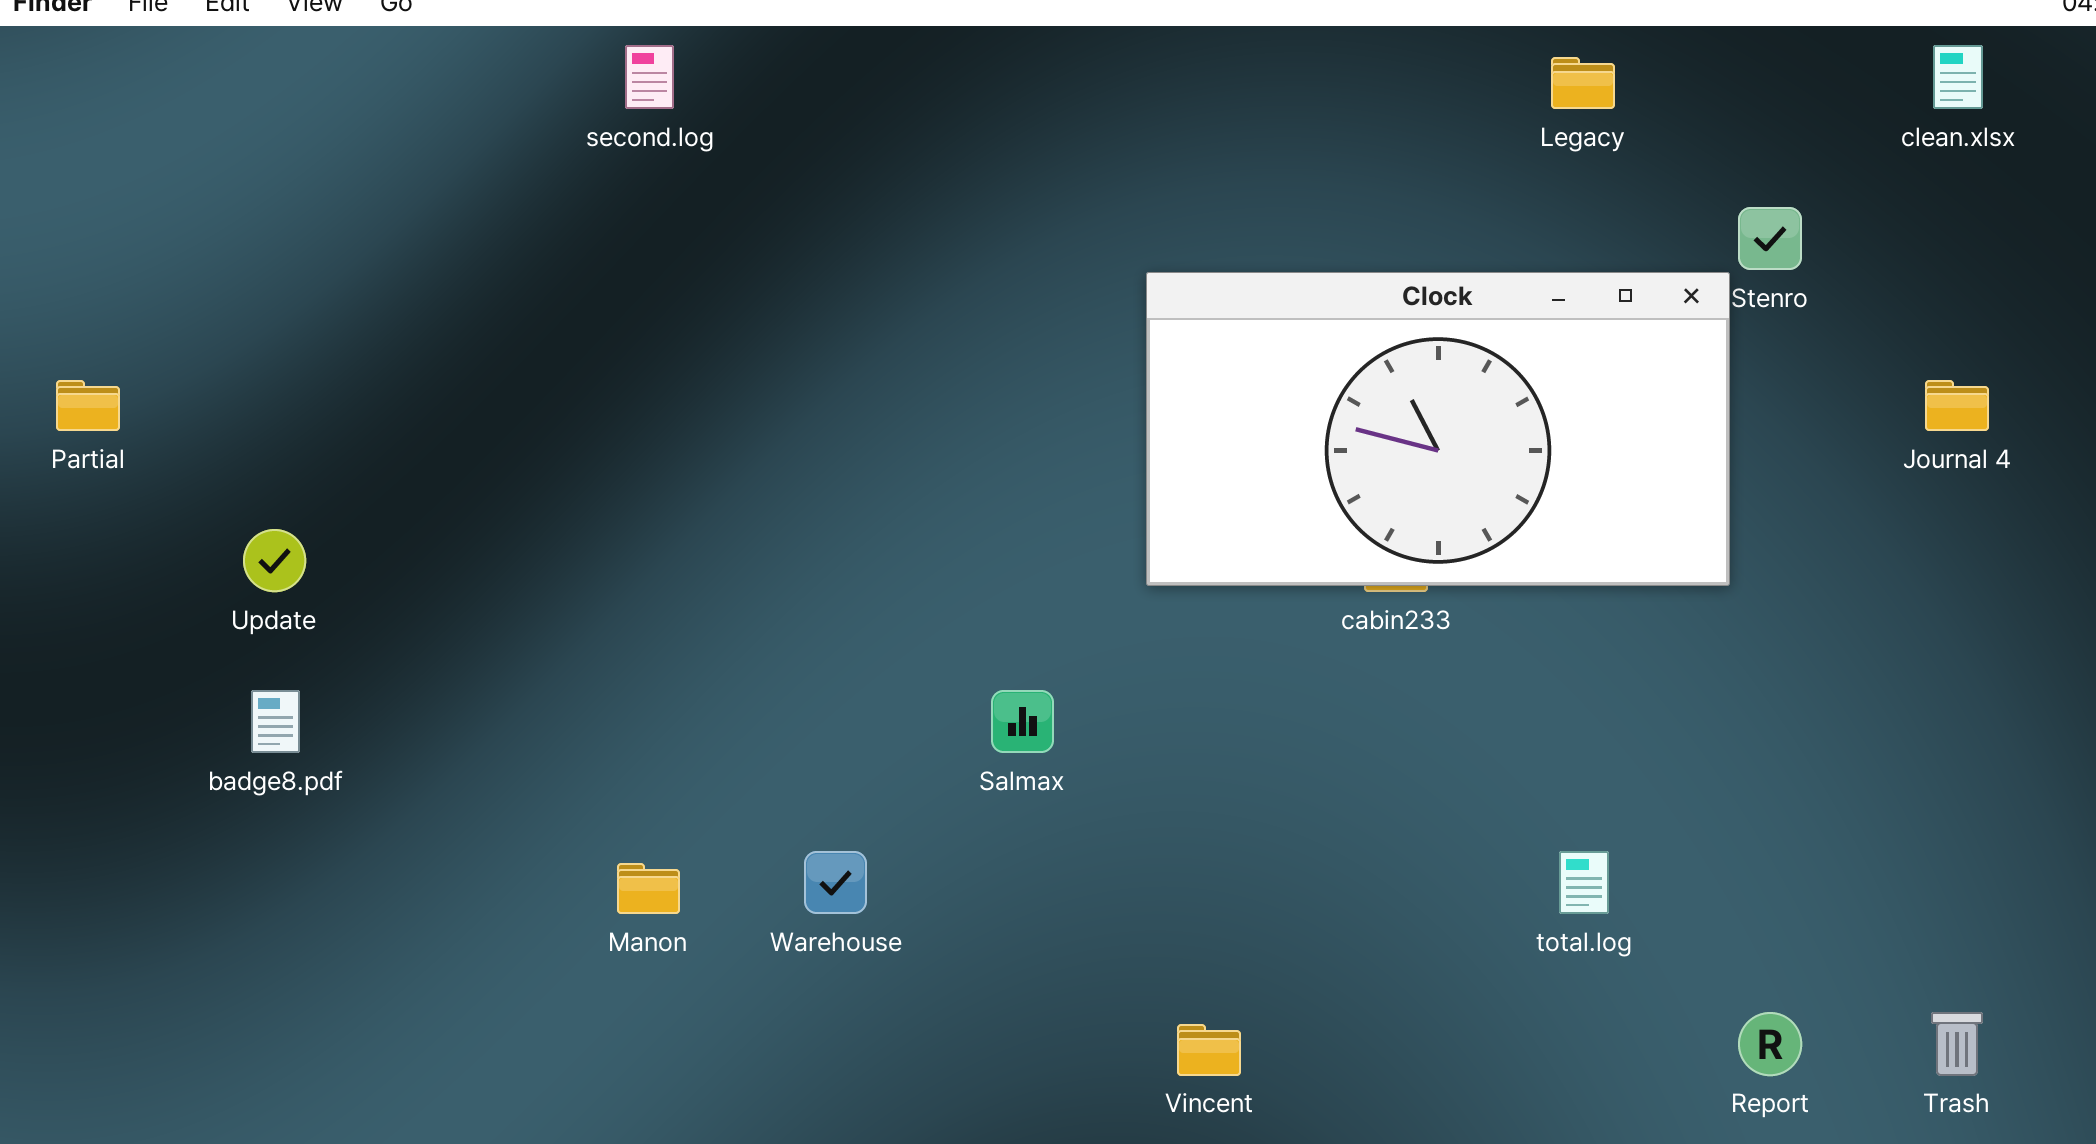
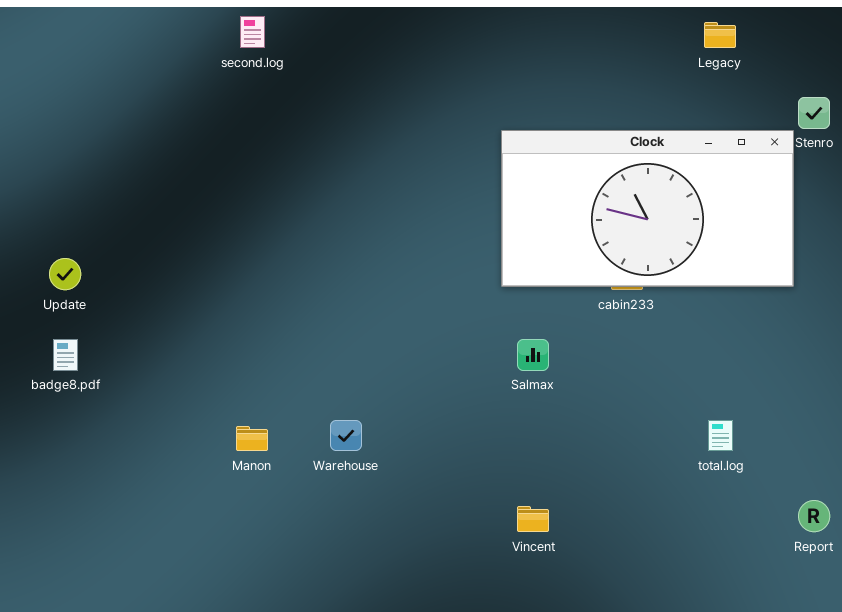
Salmax: [991,690,1054,753] -> [517,339,549,371], moved

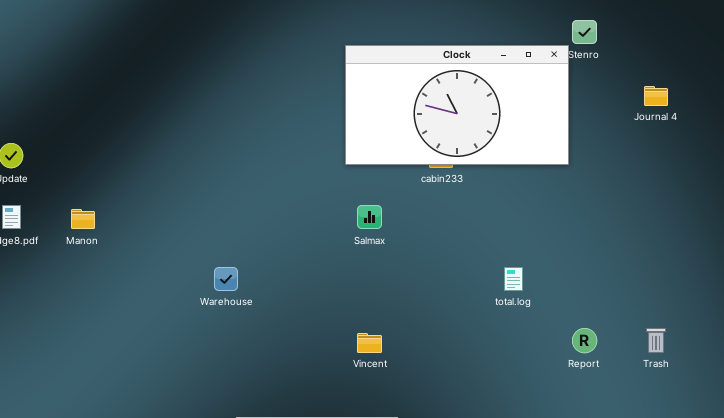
Manon: [236,426,268,451] -> [71,209,95,229], moved

